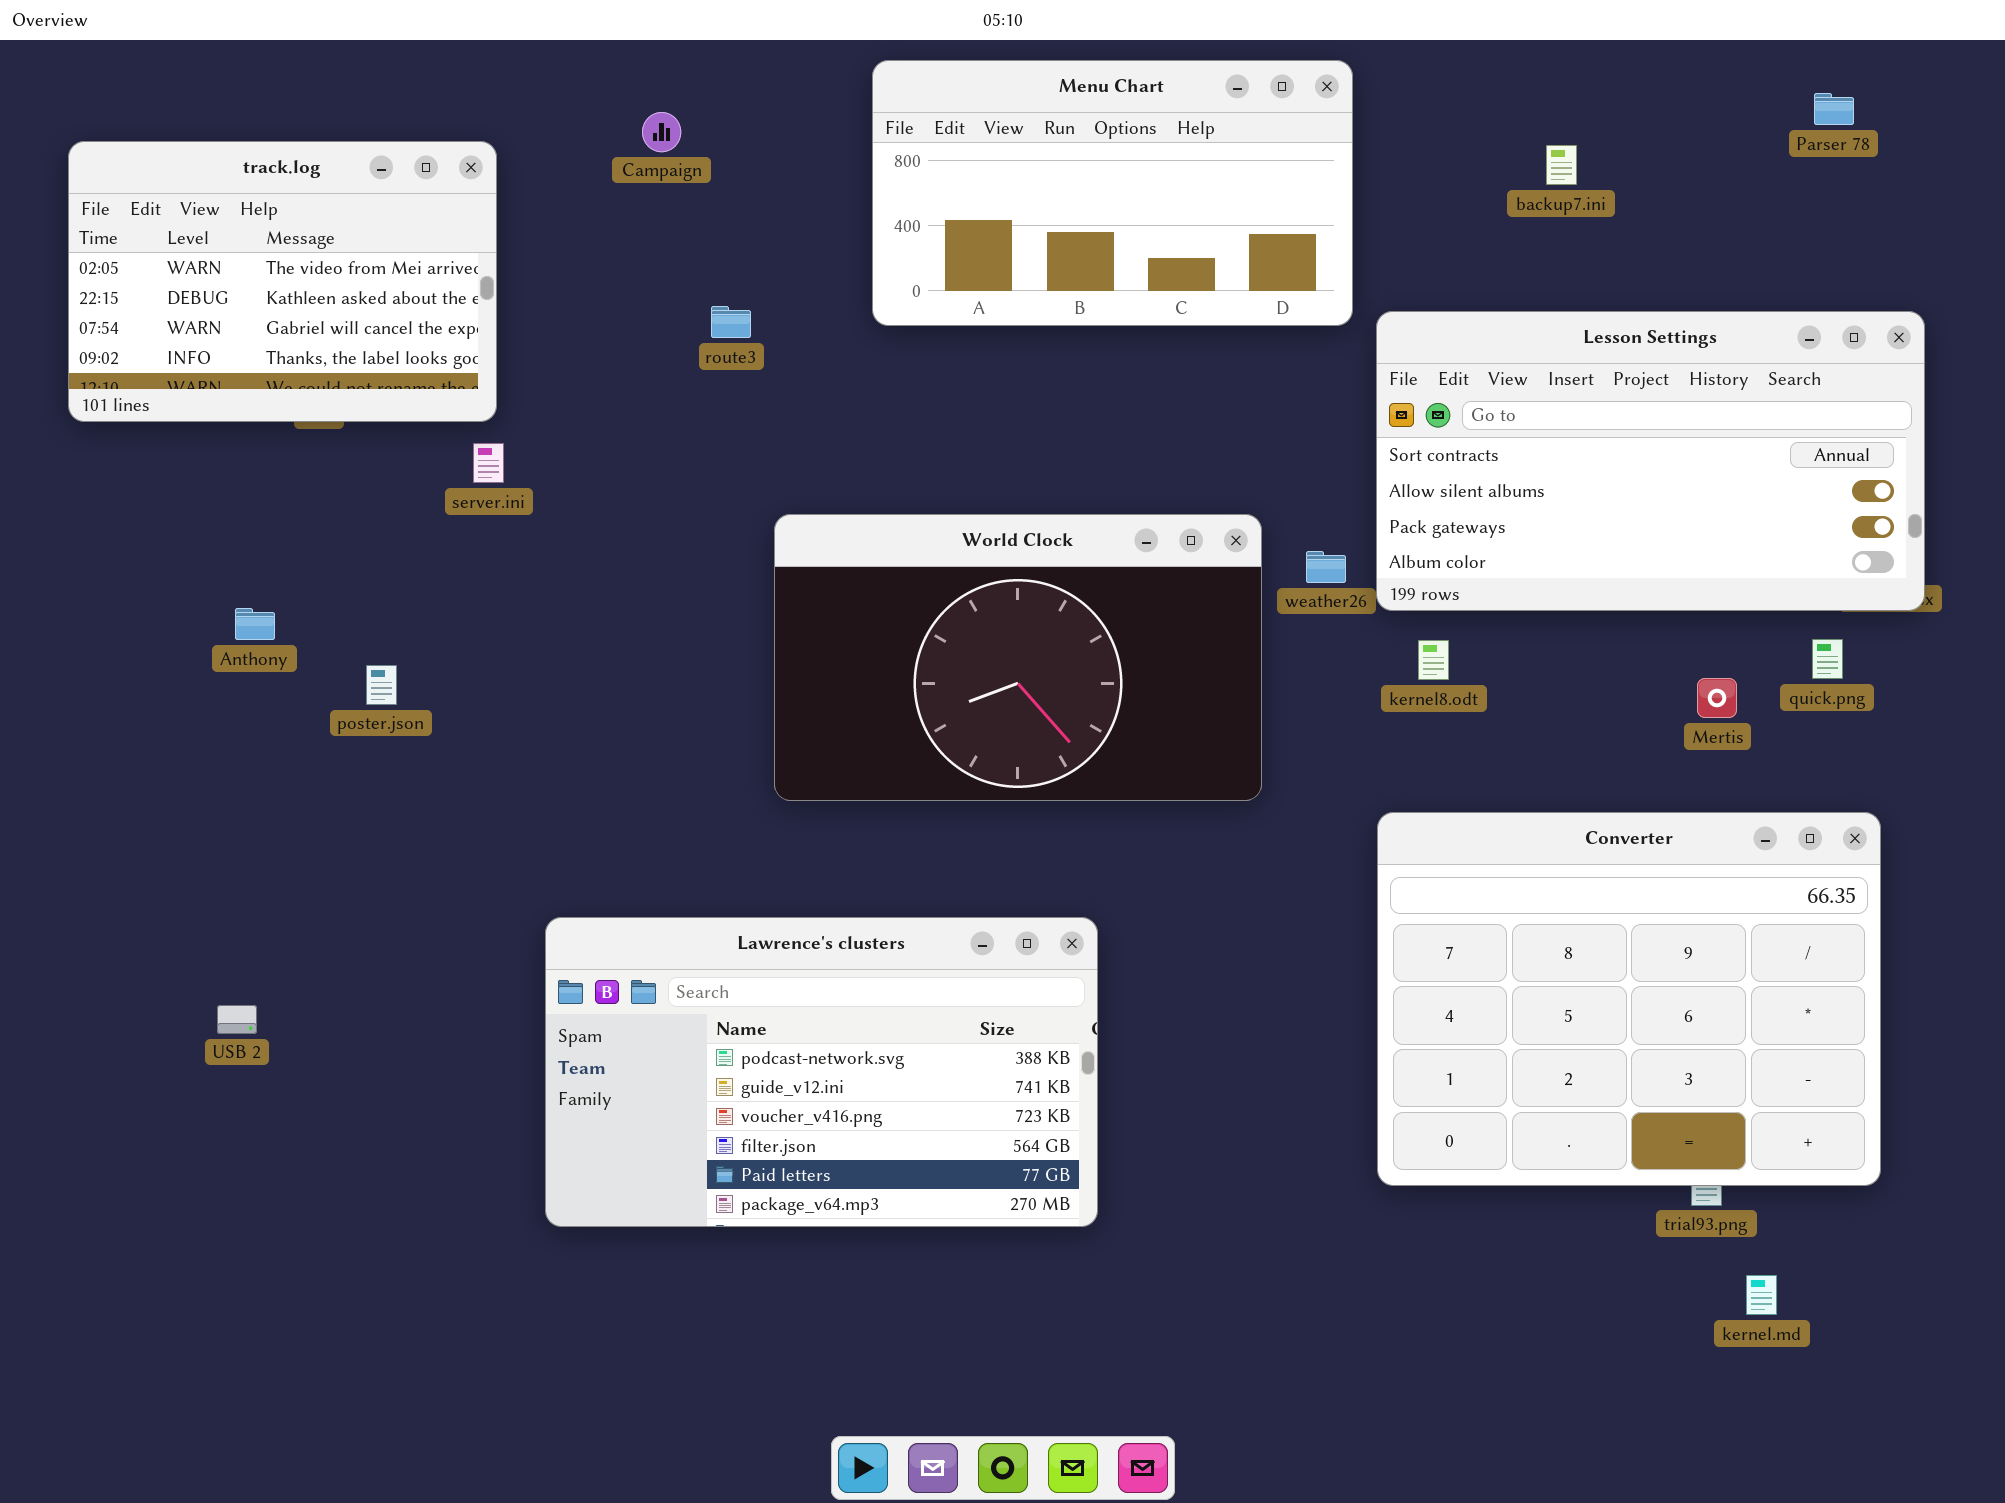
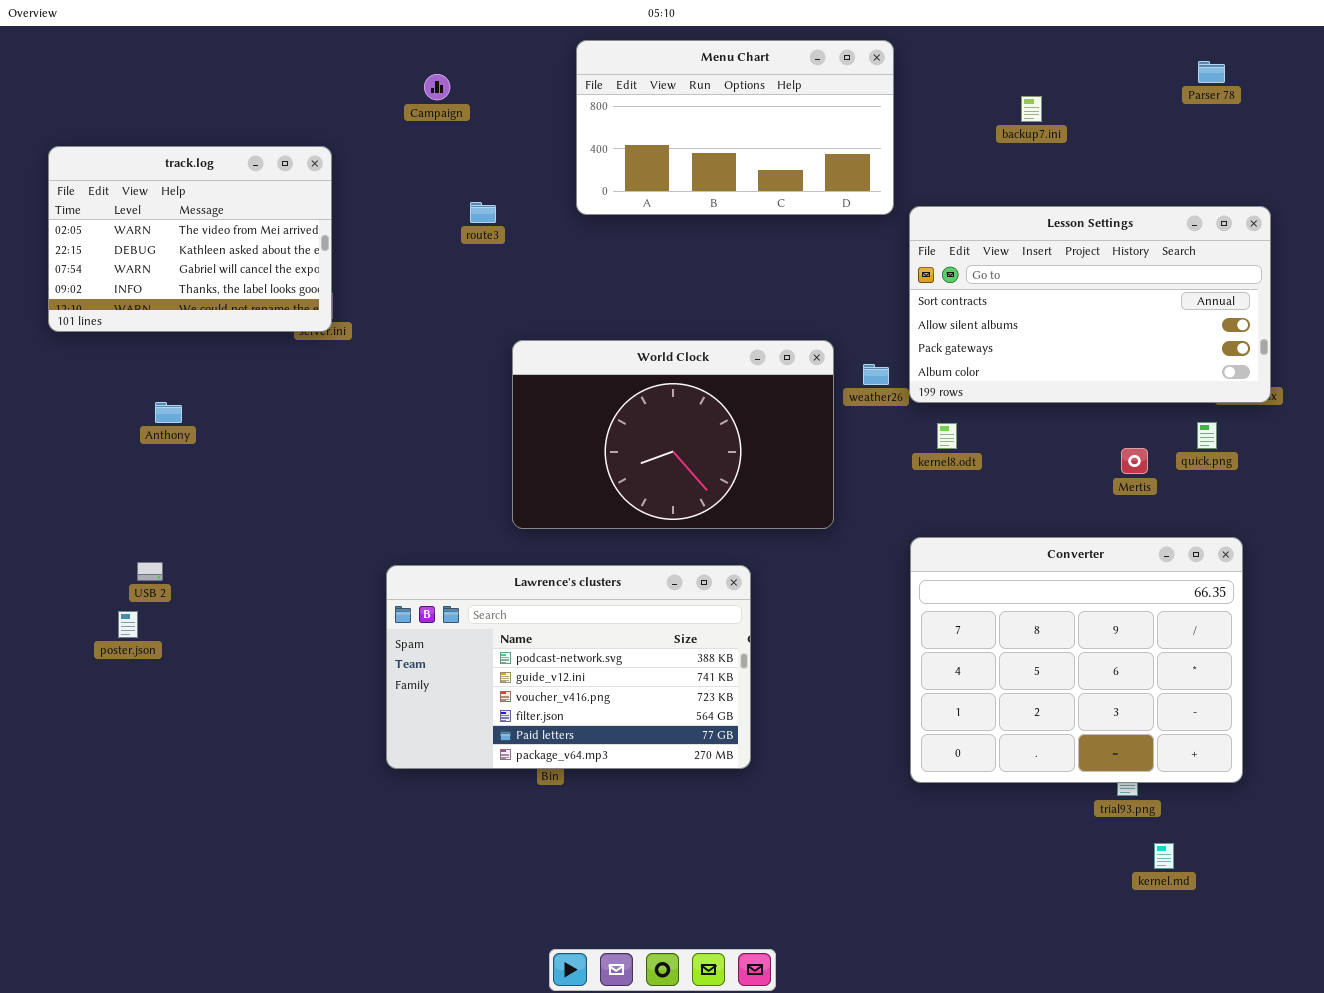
track.log: [68,141,497,422] -> [48,146,332,332], moved
poster.json: [366,665,397,705] -> [118,611,138,638], moved
Lawrence's clusters: [545,917,1098,1227] -> [386,565,751,769], moved
USB 2: [217,1005,257,1034] -> [137,562,163,581], moved

